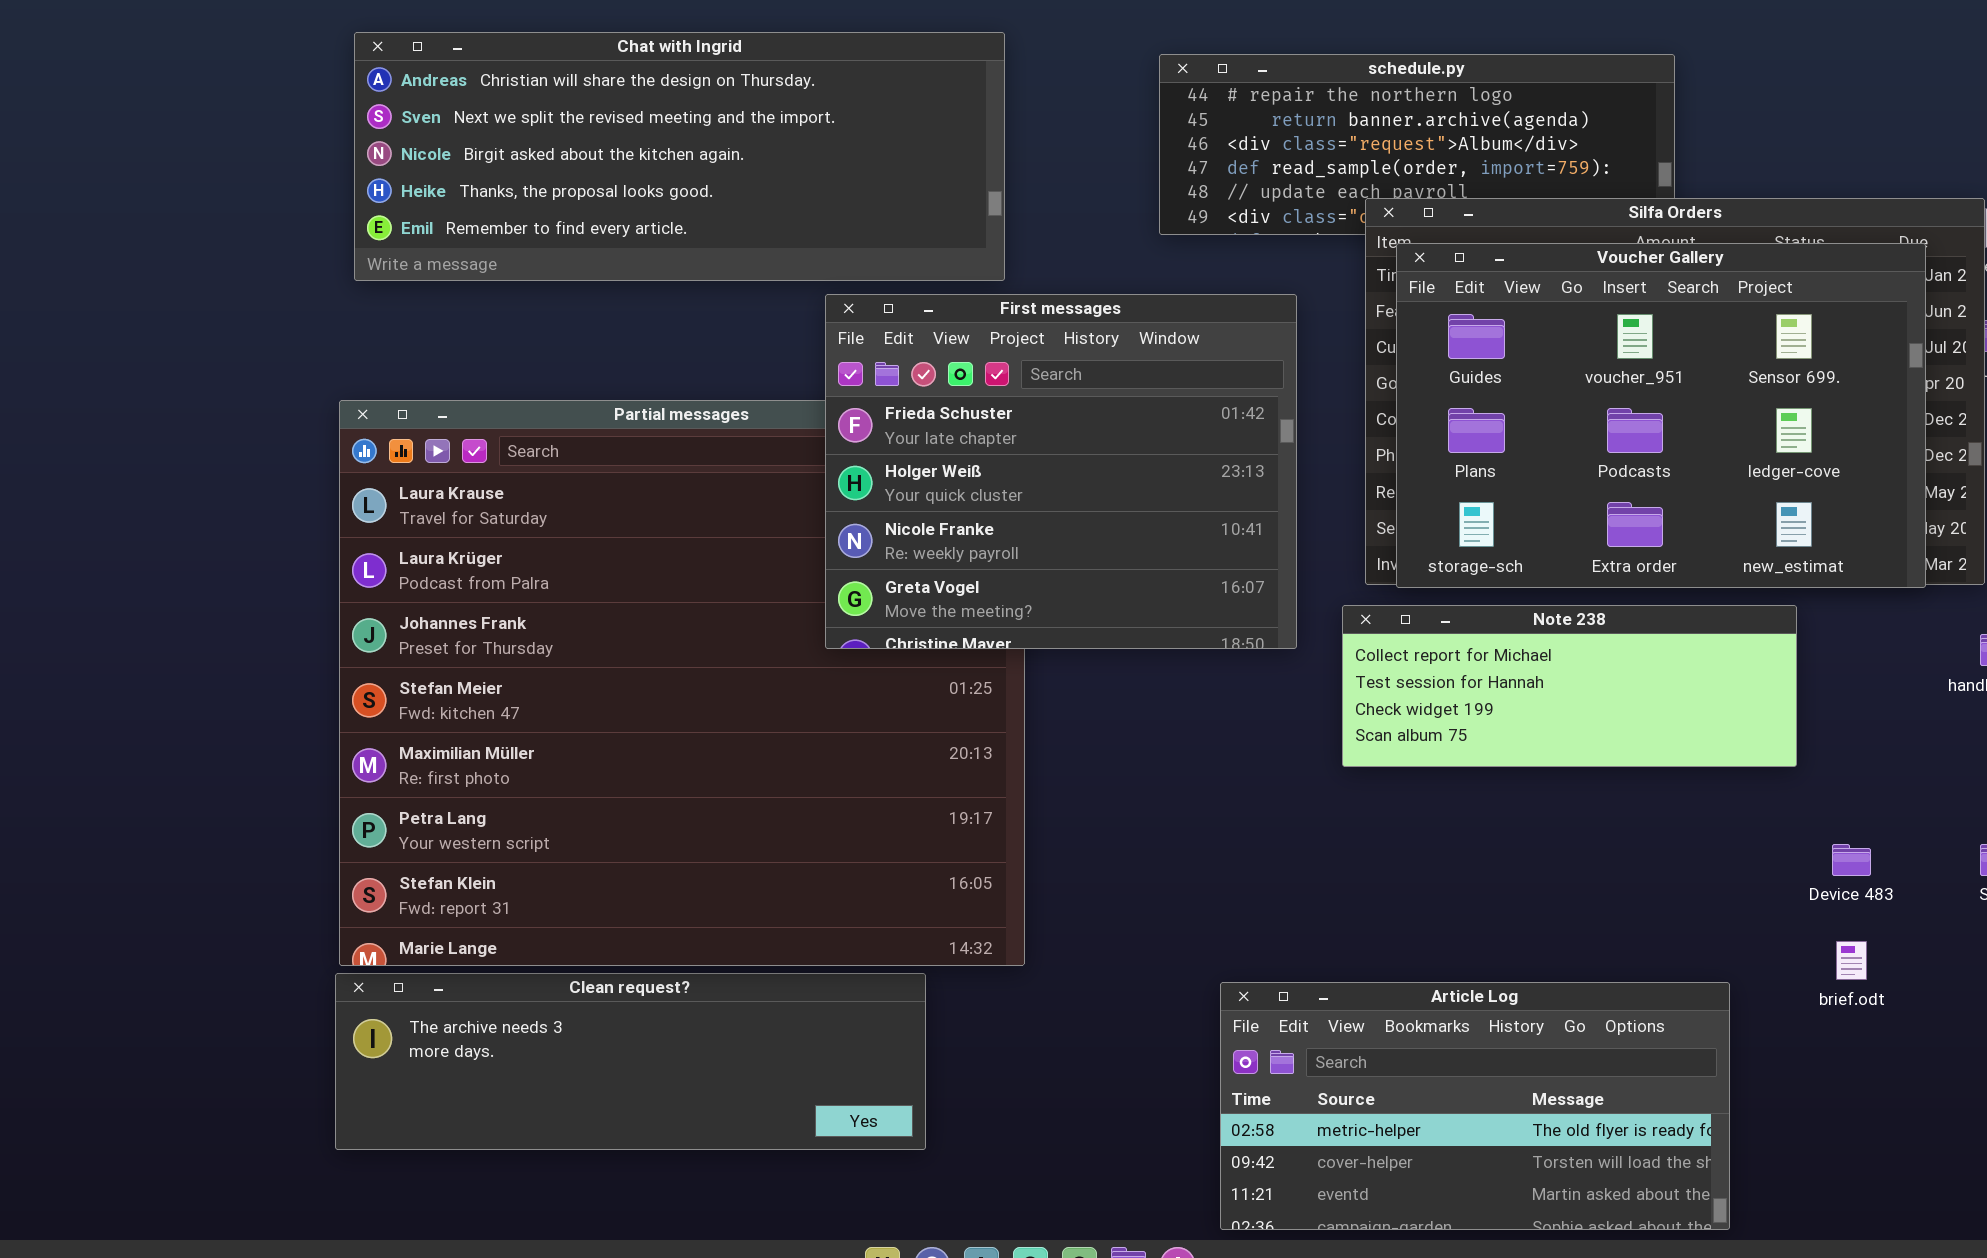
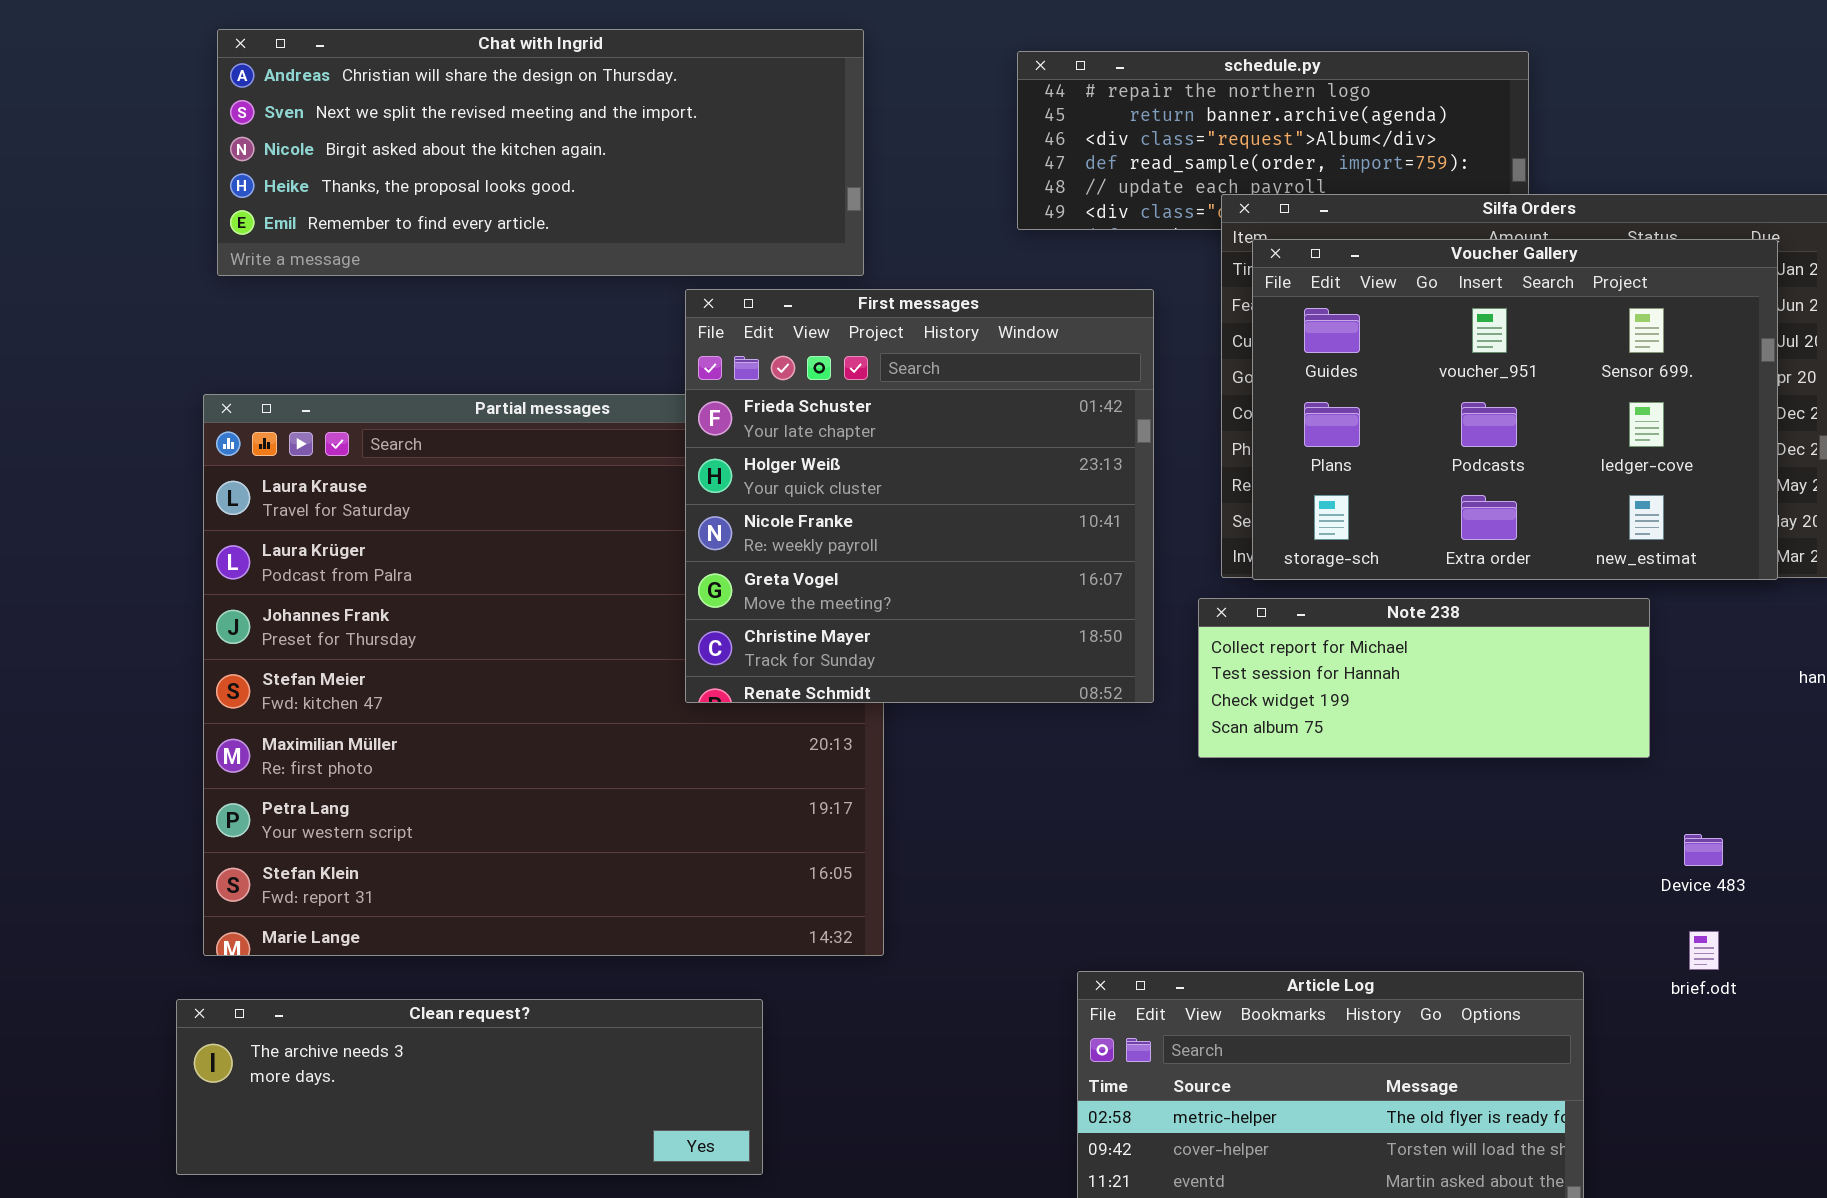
First messages: [825,294,1297,649] -> [685,289,1154,703], resized
Clean request?: [335,973,926,1150] -> [176,999,763,1175], moved

